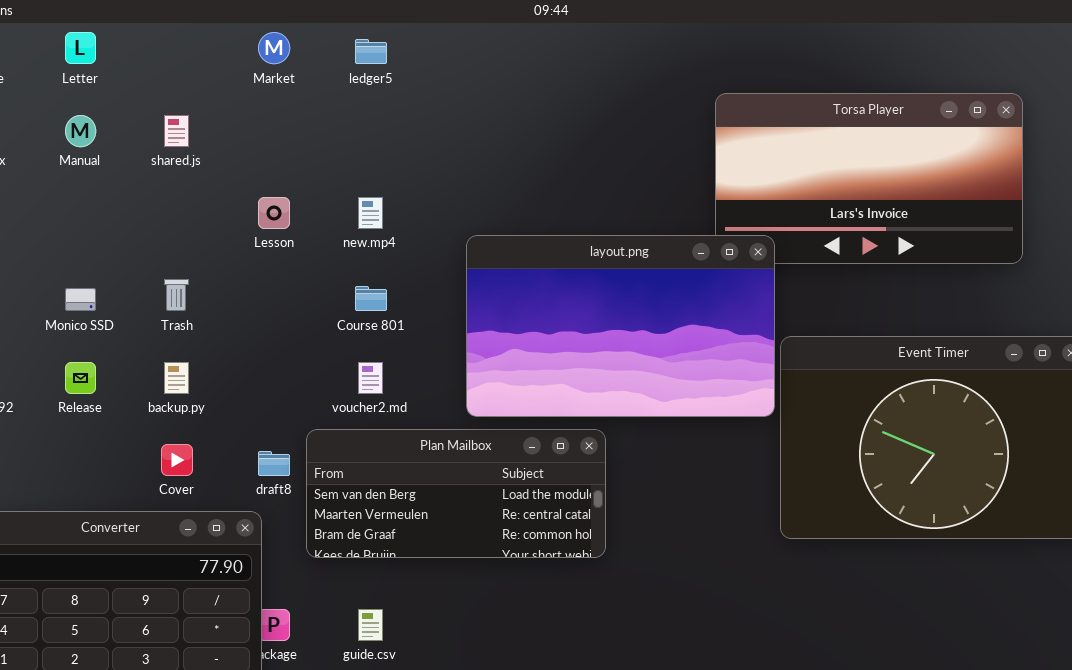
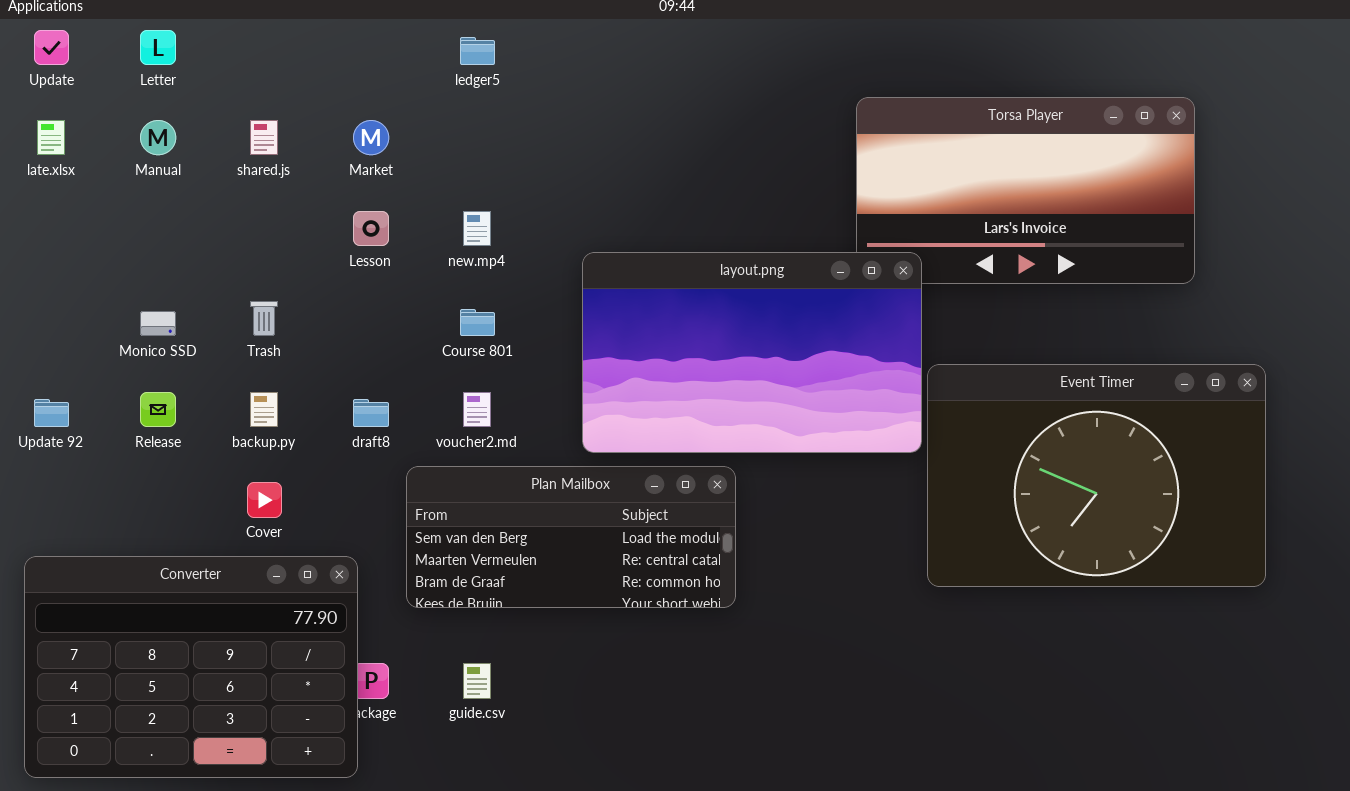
Market: [258,32,290,64] -> [353,120,389,155], moved
draft8: [258,451,290,476] -> [353,399,389,427], moved

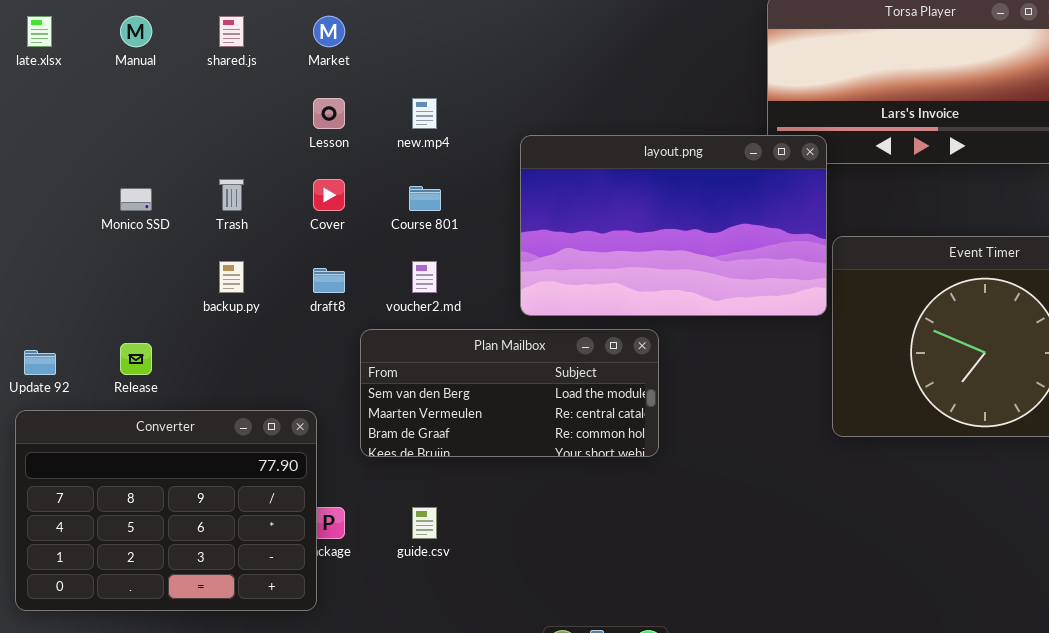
Release: [140,392,176,427] -> [120,343,152,375], moved
Update 92: [34,399,69,427] -> [24,350,56,375], moved
Cover: [247,482,282,518] -> [313,179,345,211], moved

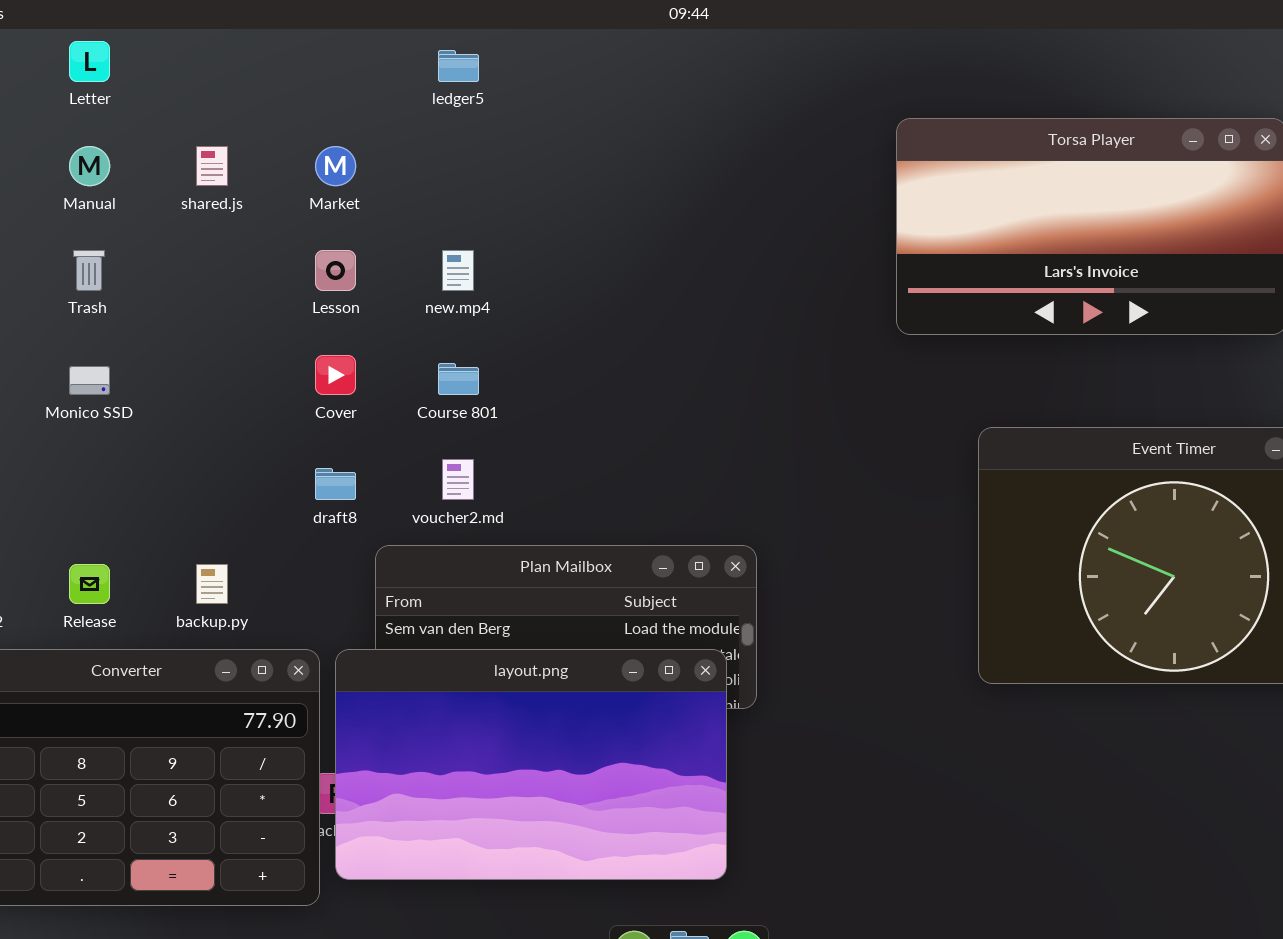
layout.png: [520,135,827,316] -> [335,649,727,880], moved
Trash: [219,179,244,211] -> [73,250,105,291], moved
backup.py: [219,261,244,293] -> [196,564,228,604], moved

